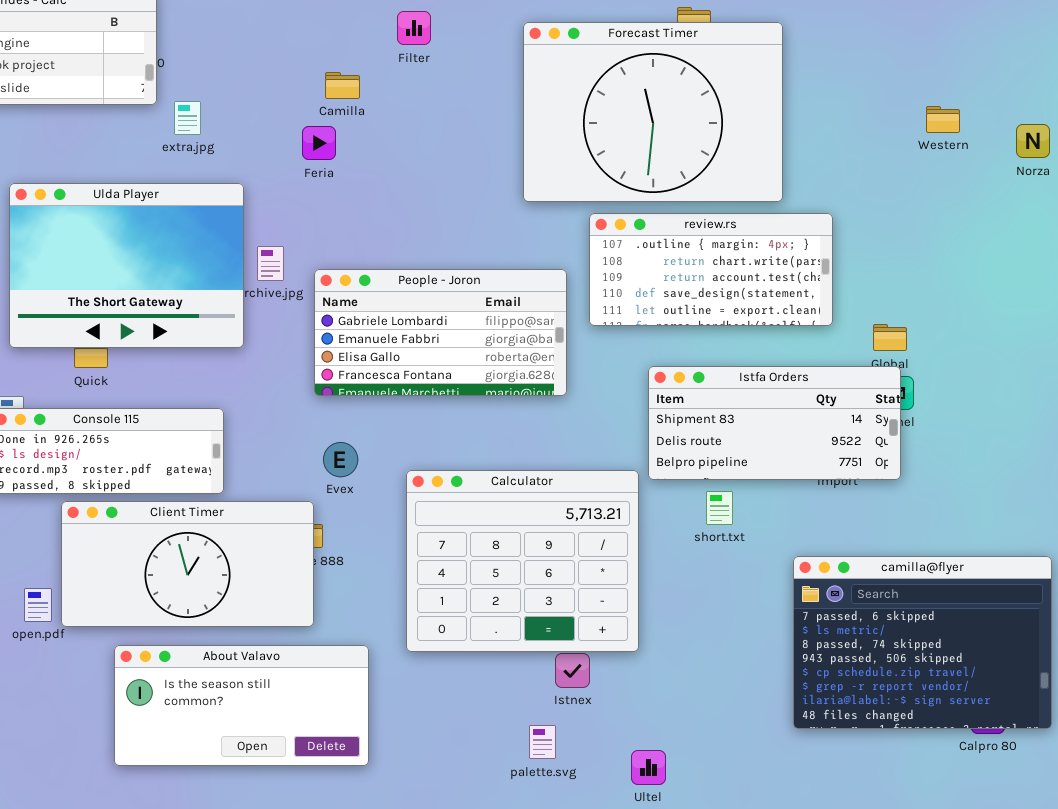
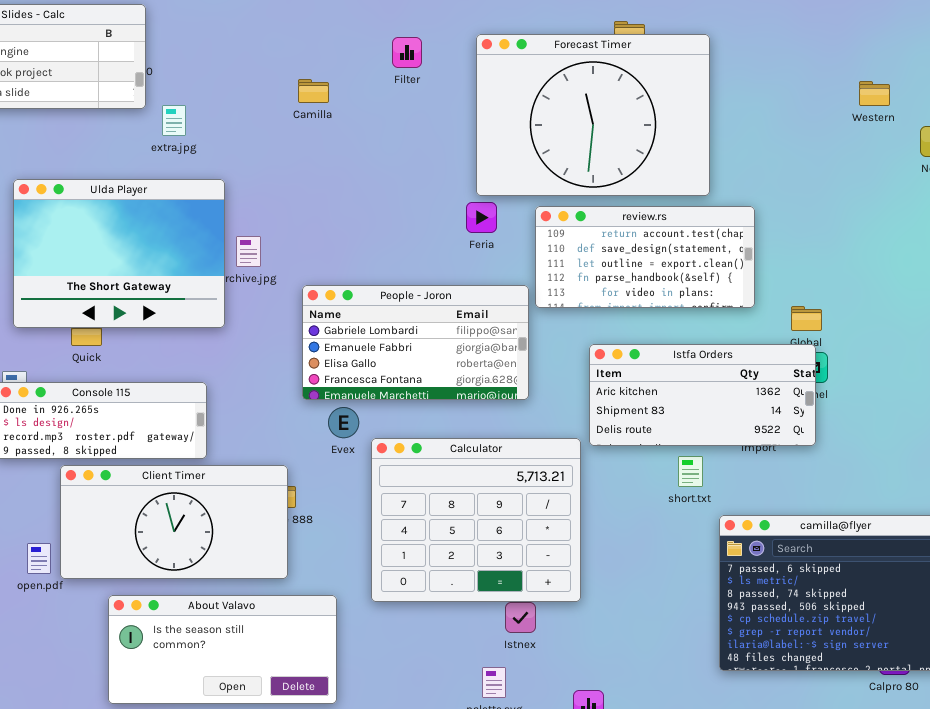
Filter: [397,11,431,45] -> [392,37,422,68], moved
Western: [926,106,960,133] -> [859,81,890,106], moved
Feria: [302,126,336,160] -> [466,202,497,233], moved
review.rs: [589,213,833,326] -> [535,206,755,308], scrolled down 2 rows
People - Joron: [314,269,567,396] -> [302,285,529,400], moved
Istfa Orders: [648,366,901,480] -> [589,344,816,446], scrolled up 1 row
Evex: [323,442,358,477] -> [328,407,359,438], moved
short.txt: [706,491,733,525] -> [678,456,703,487], moved

